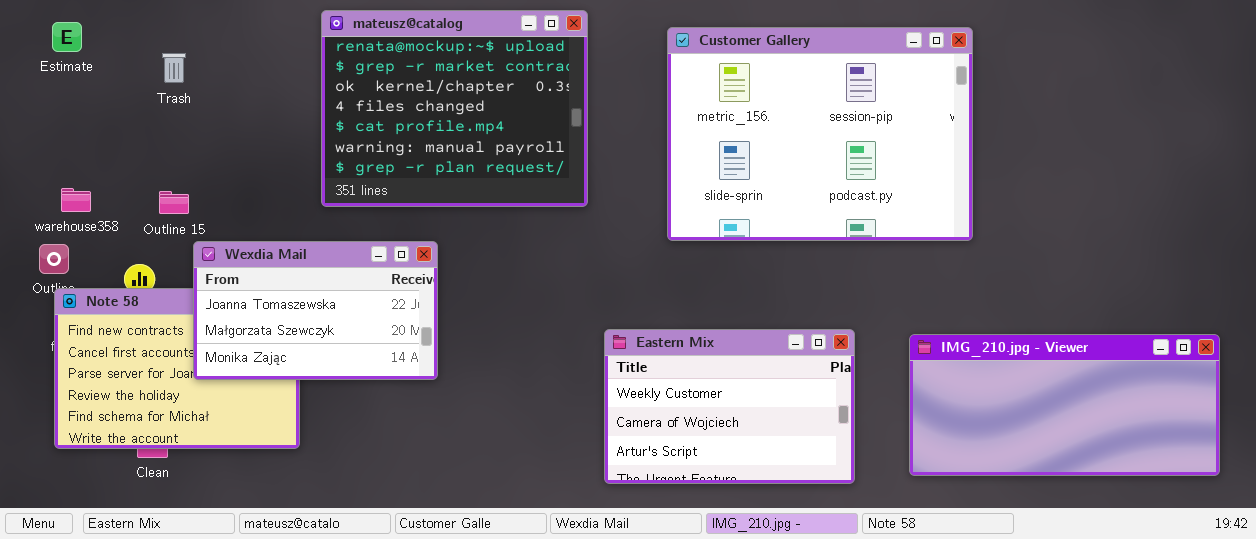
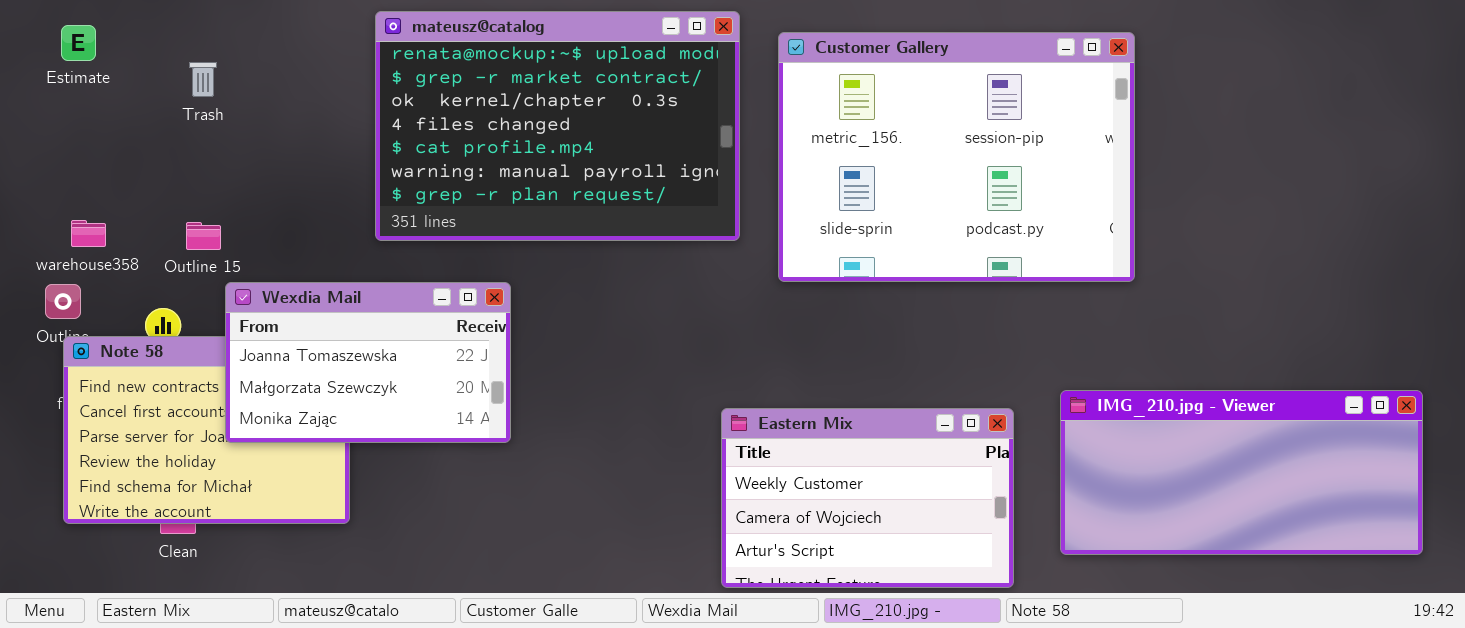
mateusz@catalog: [321,10,588,207] -> [375,11,740,241], resized
Eastern Mix: [604,329,855,484] -> [721,408,1014,588], moved

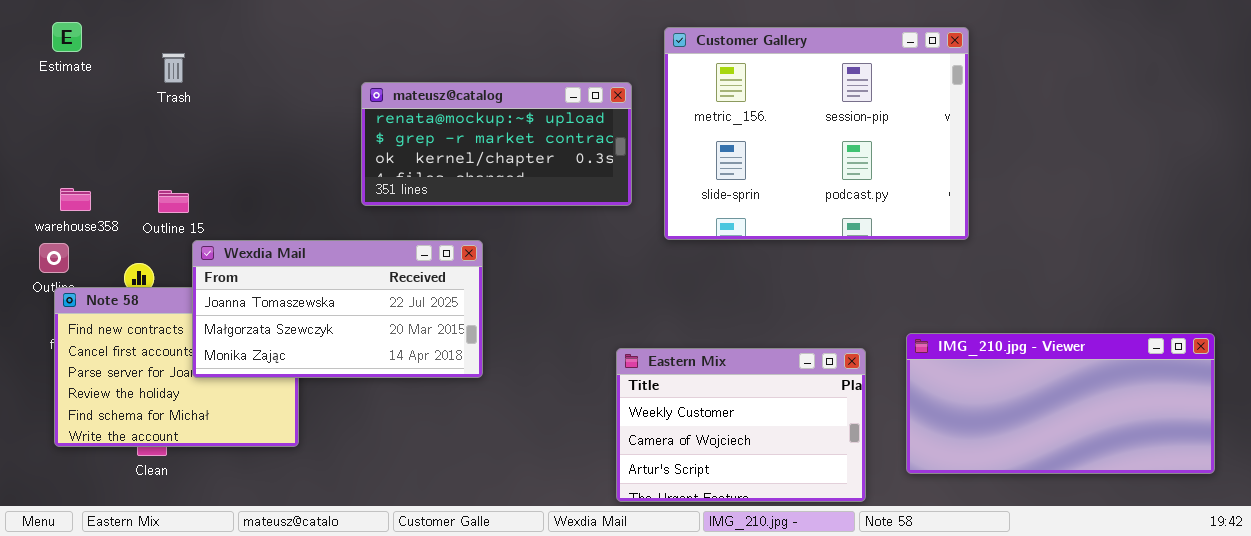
mateusz@catalog: [375,11,740,241] -> [361,82,632,206], resized
Wexdia Mail: [225,282,511,443] -> [192,240,483,378], resized

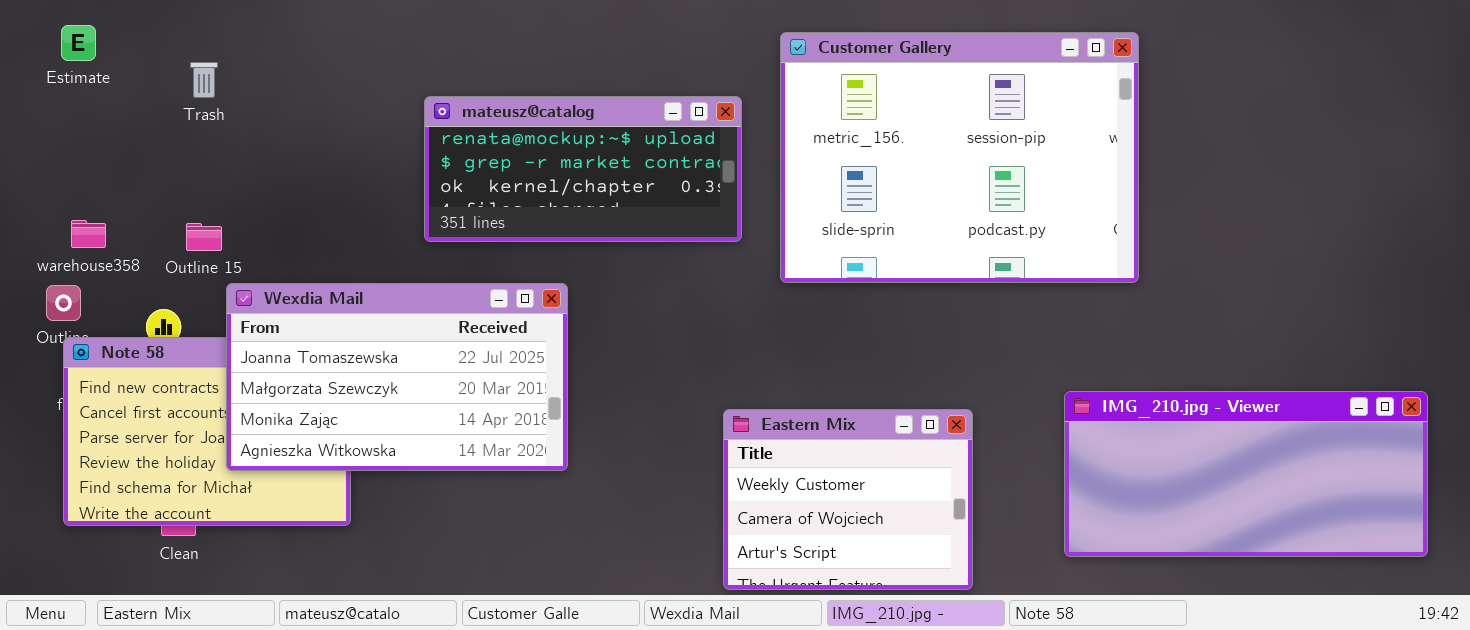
Wexdia Mail: [192,240,483,378] -> [226,283,568,471], resized
Eastern Mix: [616,348,866,502] -> [723,409,973,590], resized

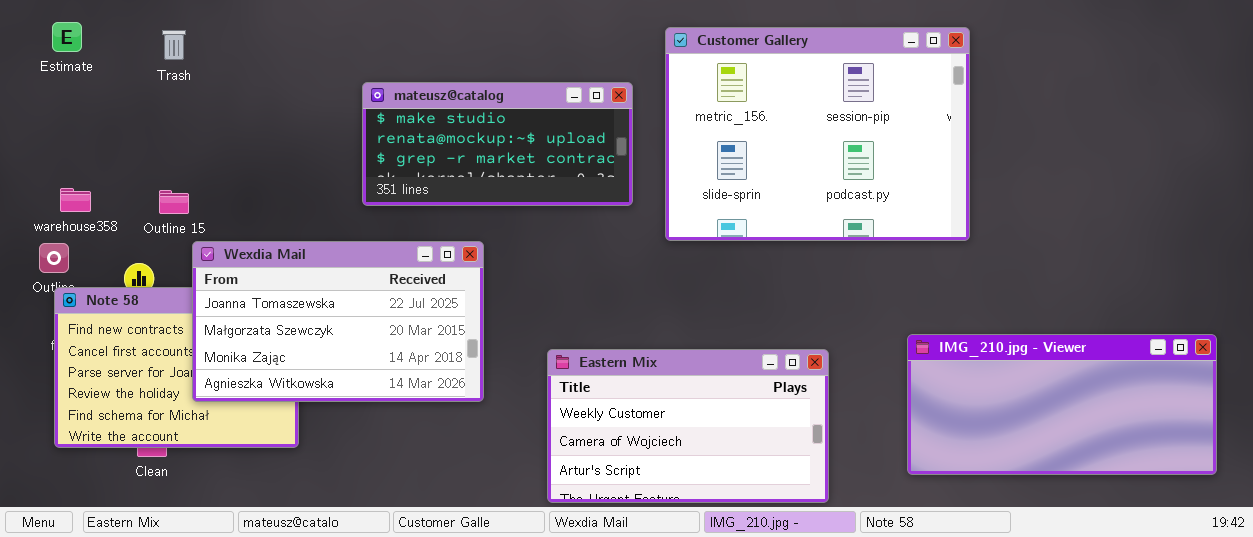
Trash: [190,62,218,98] -> [162,30,186,60], moved
mateusz@catalog: [424,96,742,242] -> [362,82,633,206], scrolled up 1 row
Eastern Mix: [723,409,973,590] -> [547,349,829,503], resized

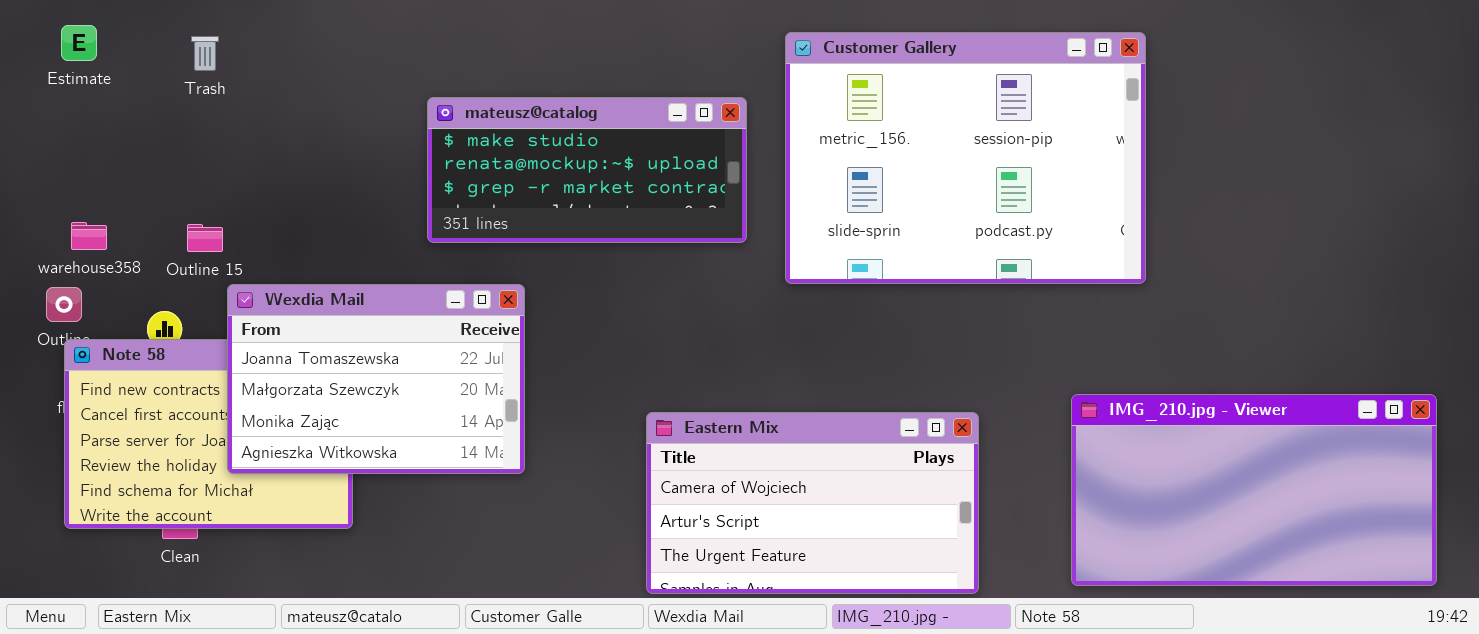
Wexdia Mail: [192,241,484,402] -> [227,284,525,474], resized
IMG_210.jpg - Viewer: [907,334,1217,475] -> [1071,394,1437,586], resized
Eastern Mix: [547,349,829,503] -> [646,412,979,594], scrolled down 1 row

